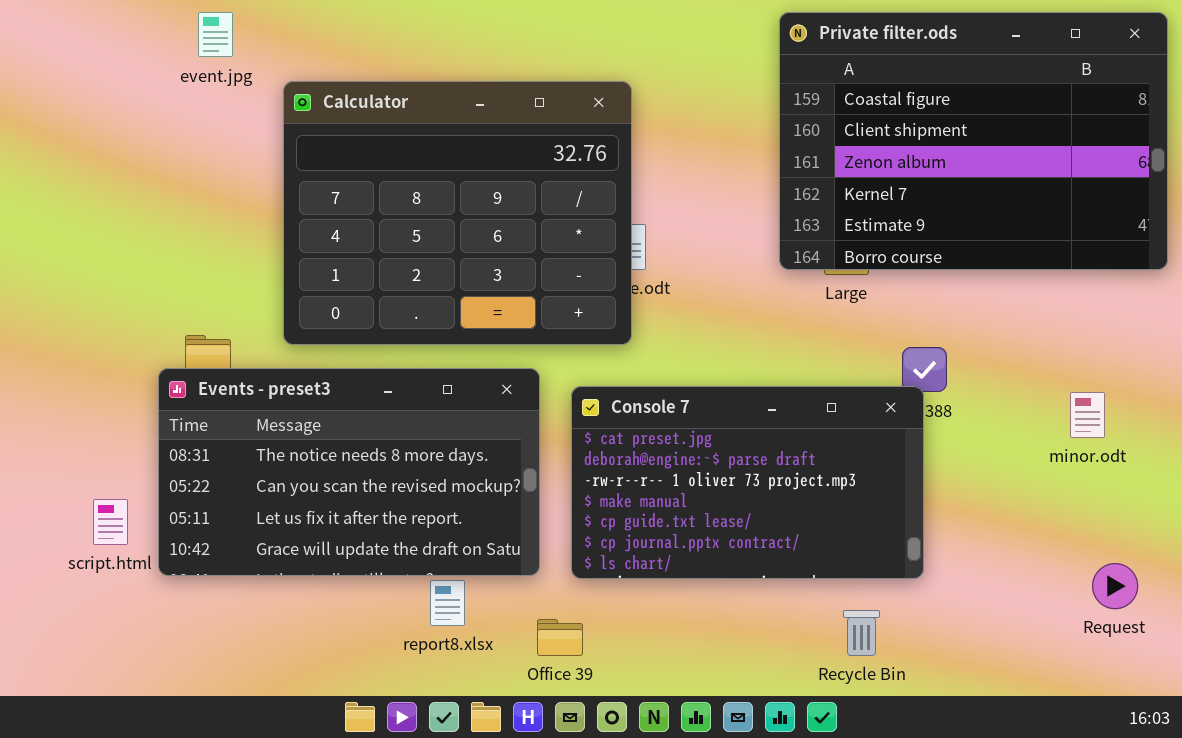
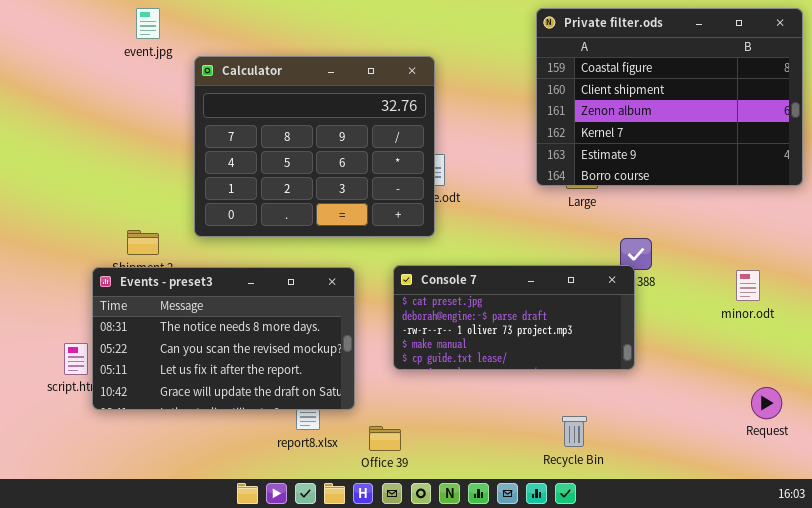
Events - preset3: [158,368,540,576] -> [92,267,355,410], moved
Console 7: [571,386,924,579] -> [393,265,635,370], resized
Recycle Bin: [843,610,880,656] -> [562,416,587,447], moved

